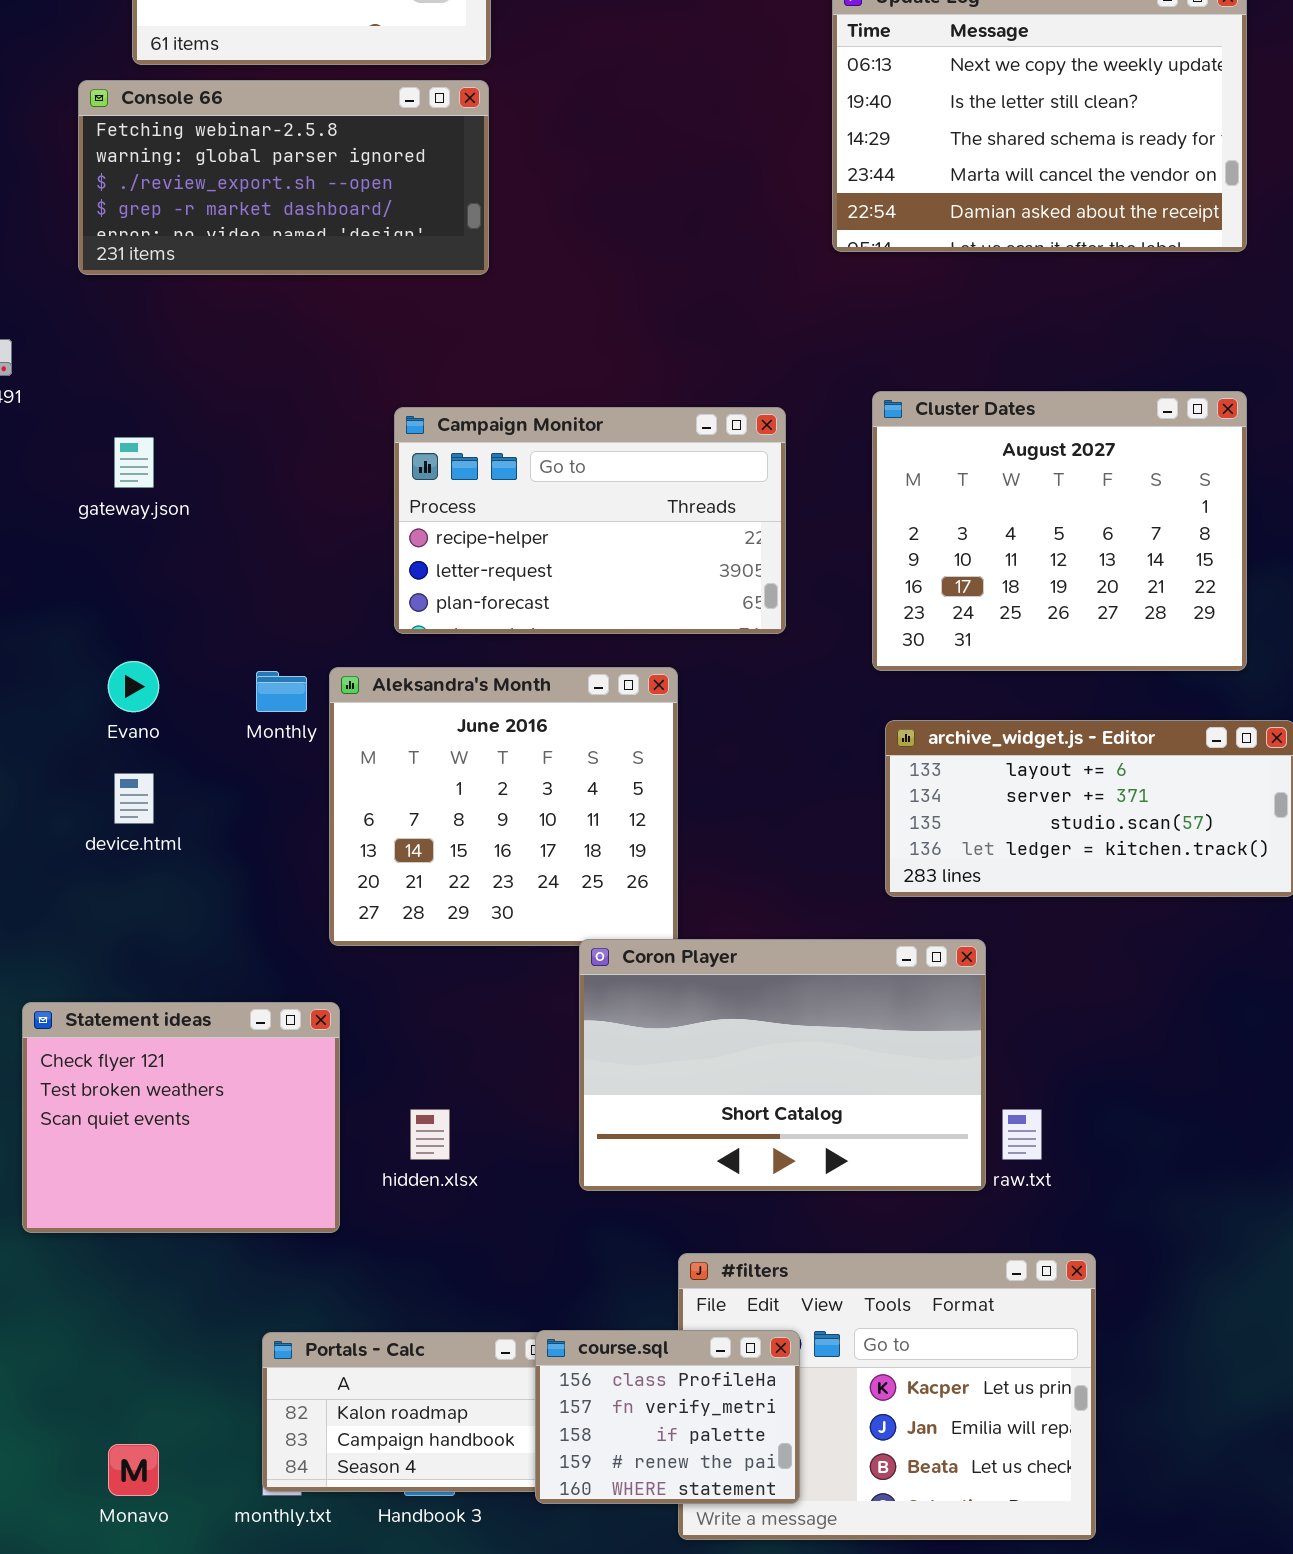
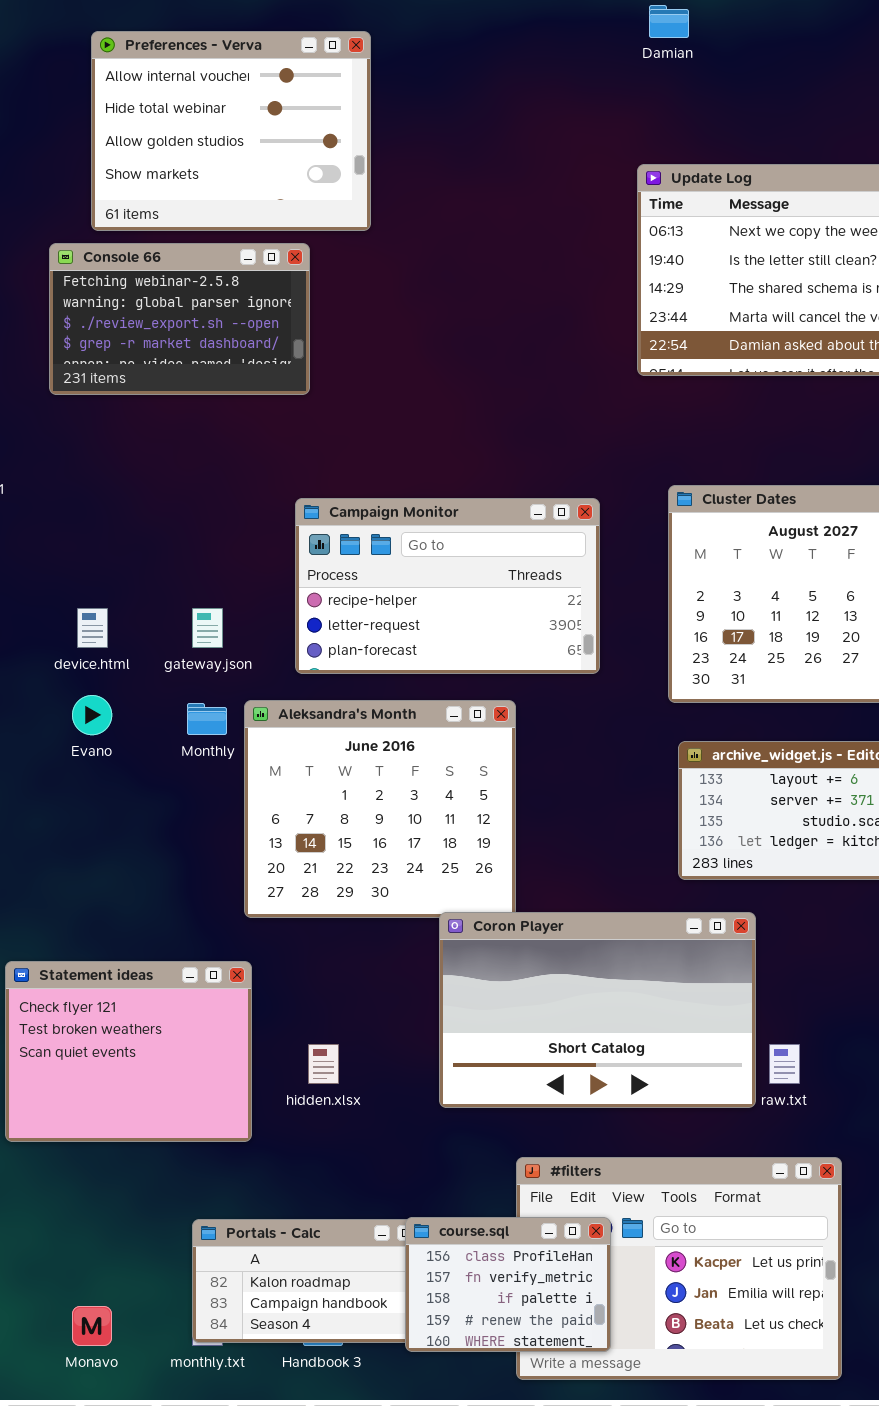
Console 66: [78,80,489,275] -> [49,243,310,395], resized
gateway.json: [114,437,154,488] -> [192,608,223,648], moved
device.html: [114,773,154,824] -> [77,608,108,648], moved

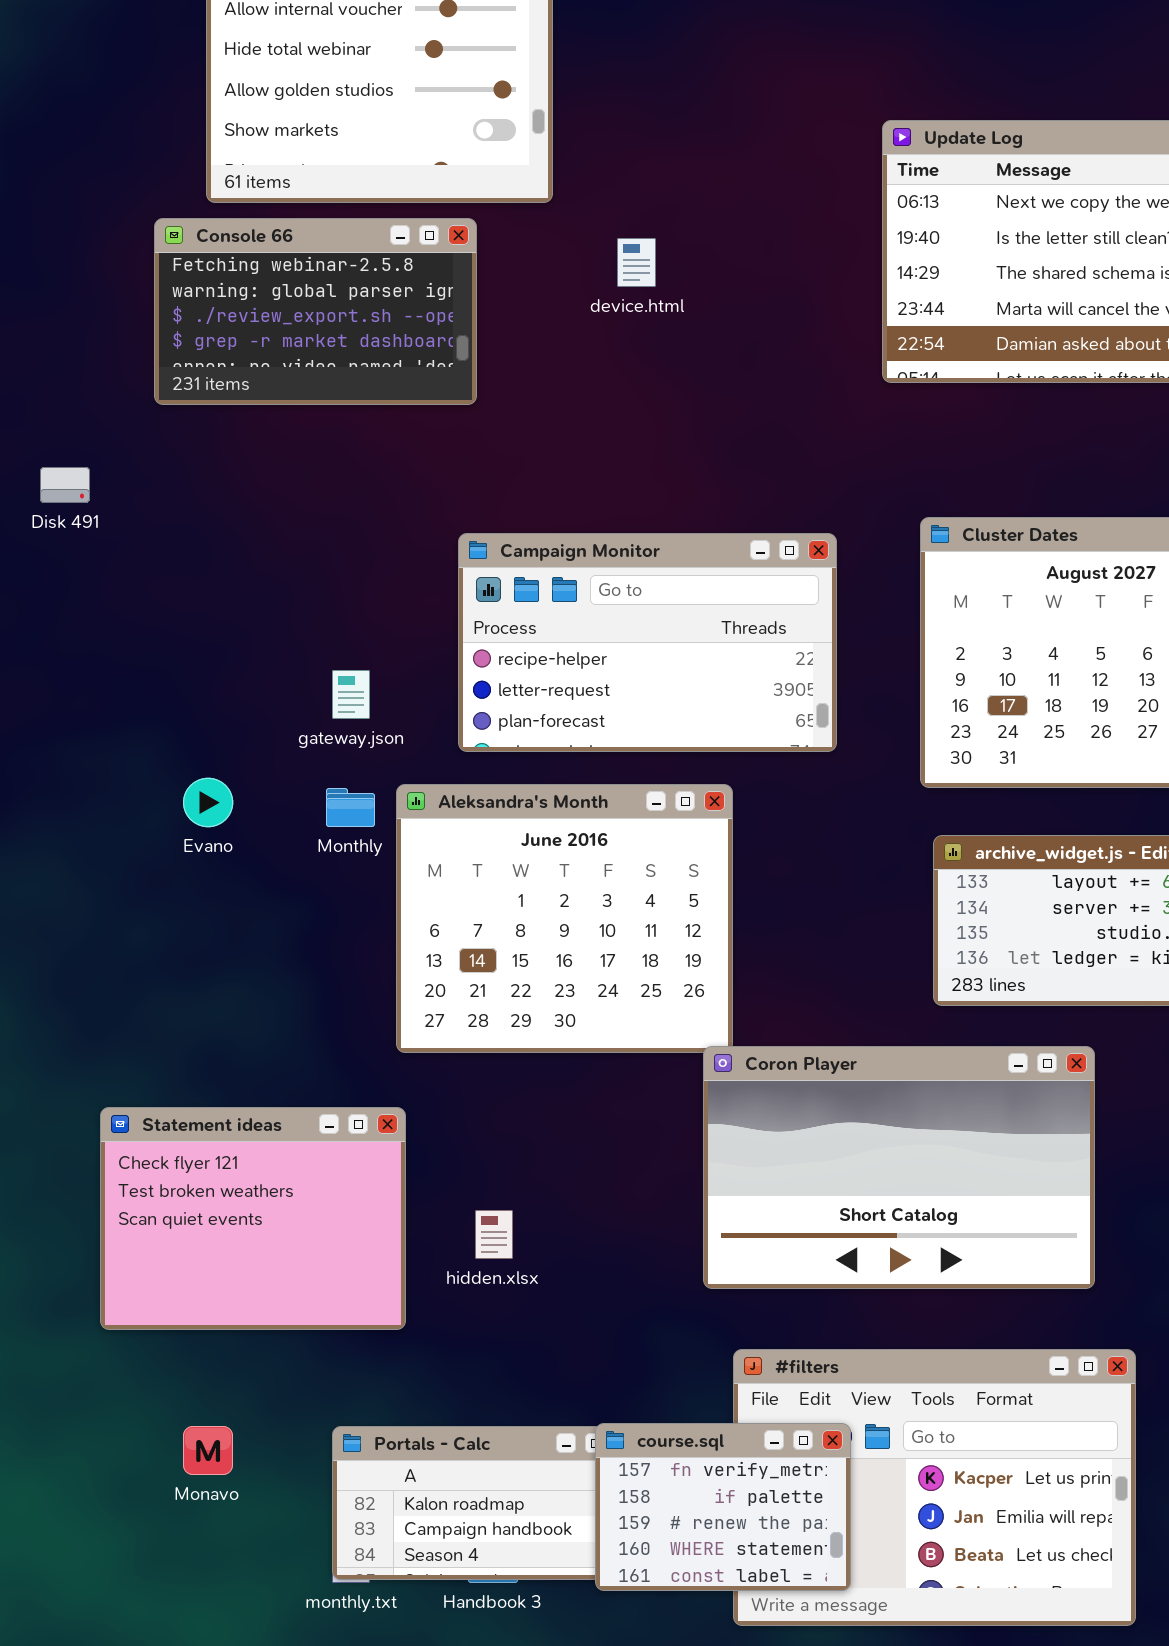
device.html: [77,608,108,648] -> [617,238,656,287], moved
Coron Player: [439,912,756,1108] -> [703,1046,1095,1289], moved
course.sql: [405,1217,611,1352] -> [595,1423,851,1591], scrolled down 1 row
Monavo: [72,1306,112,1346] -> [183,1426,233,1475], moved

